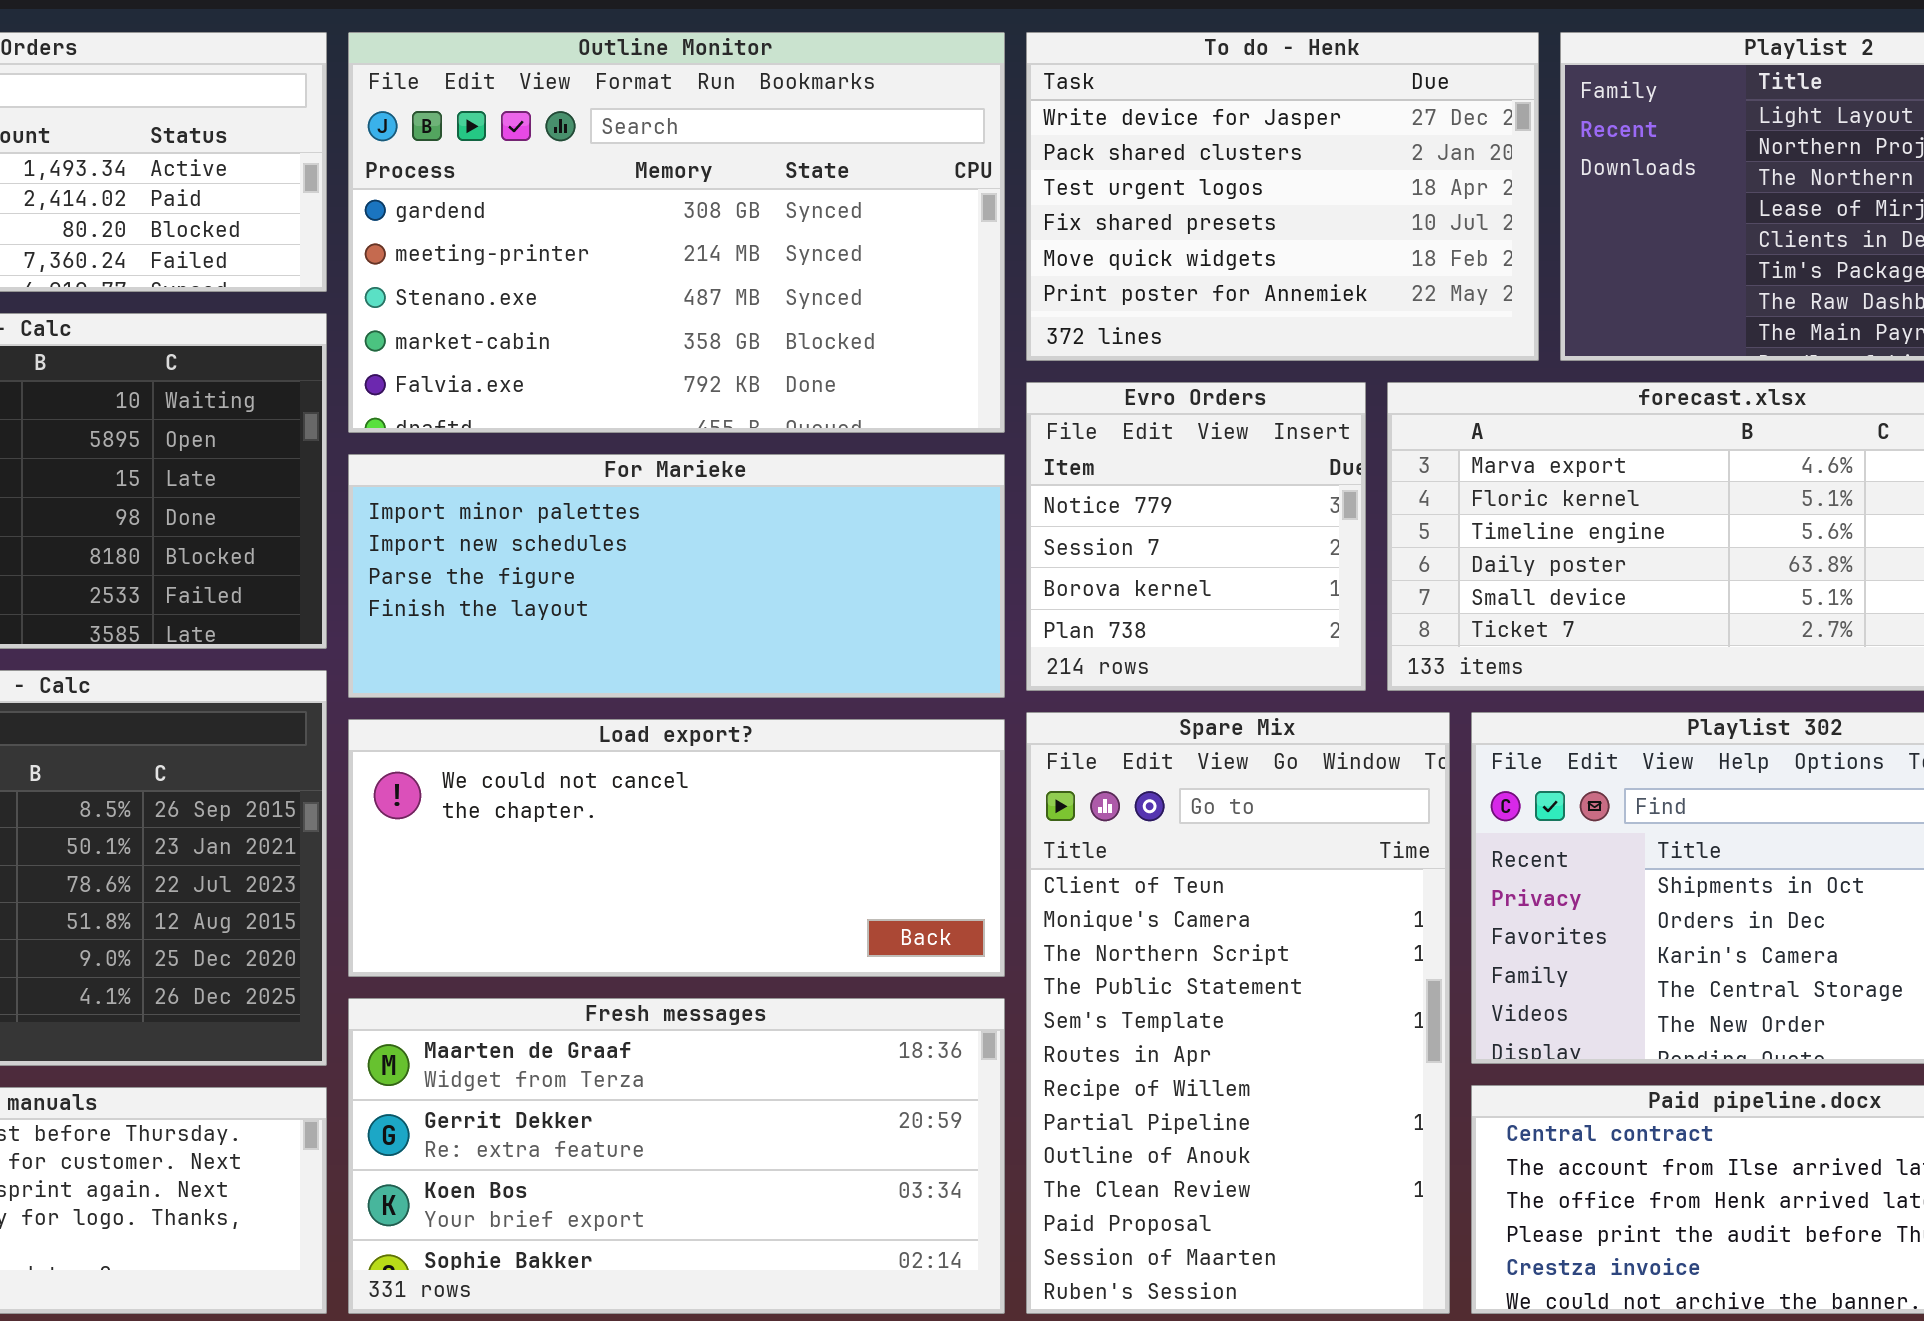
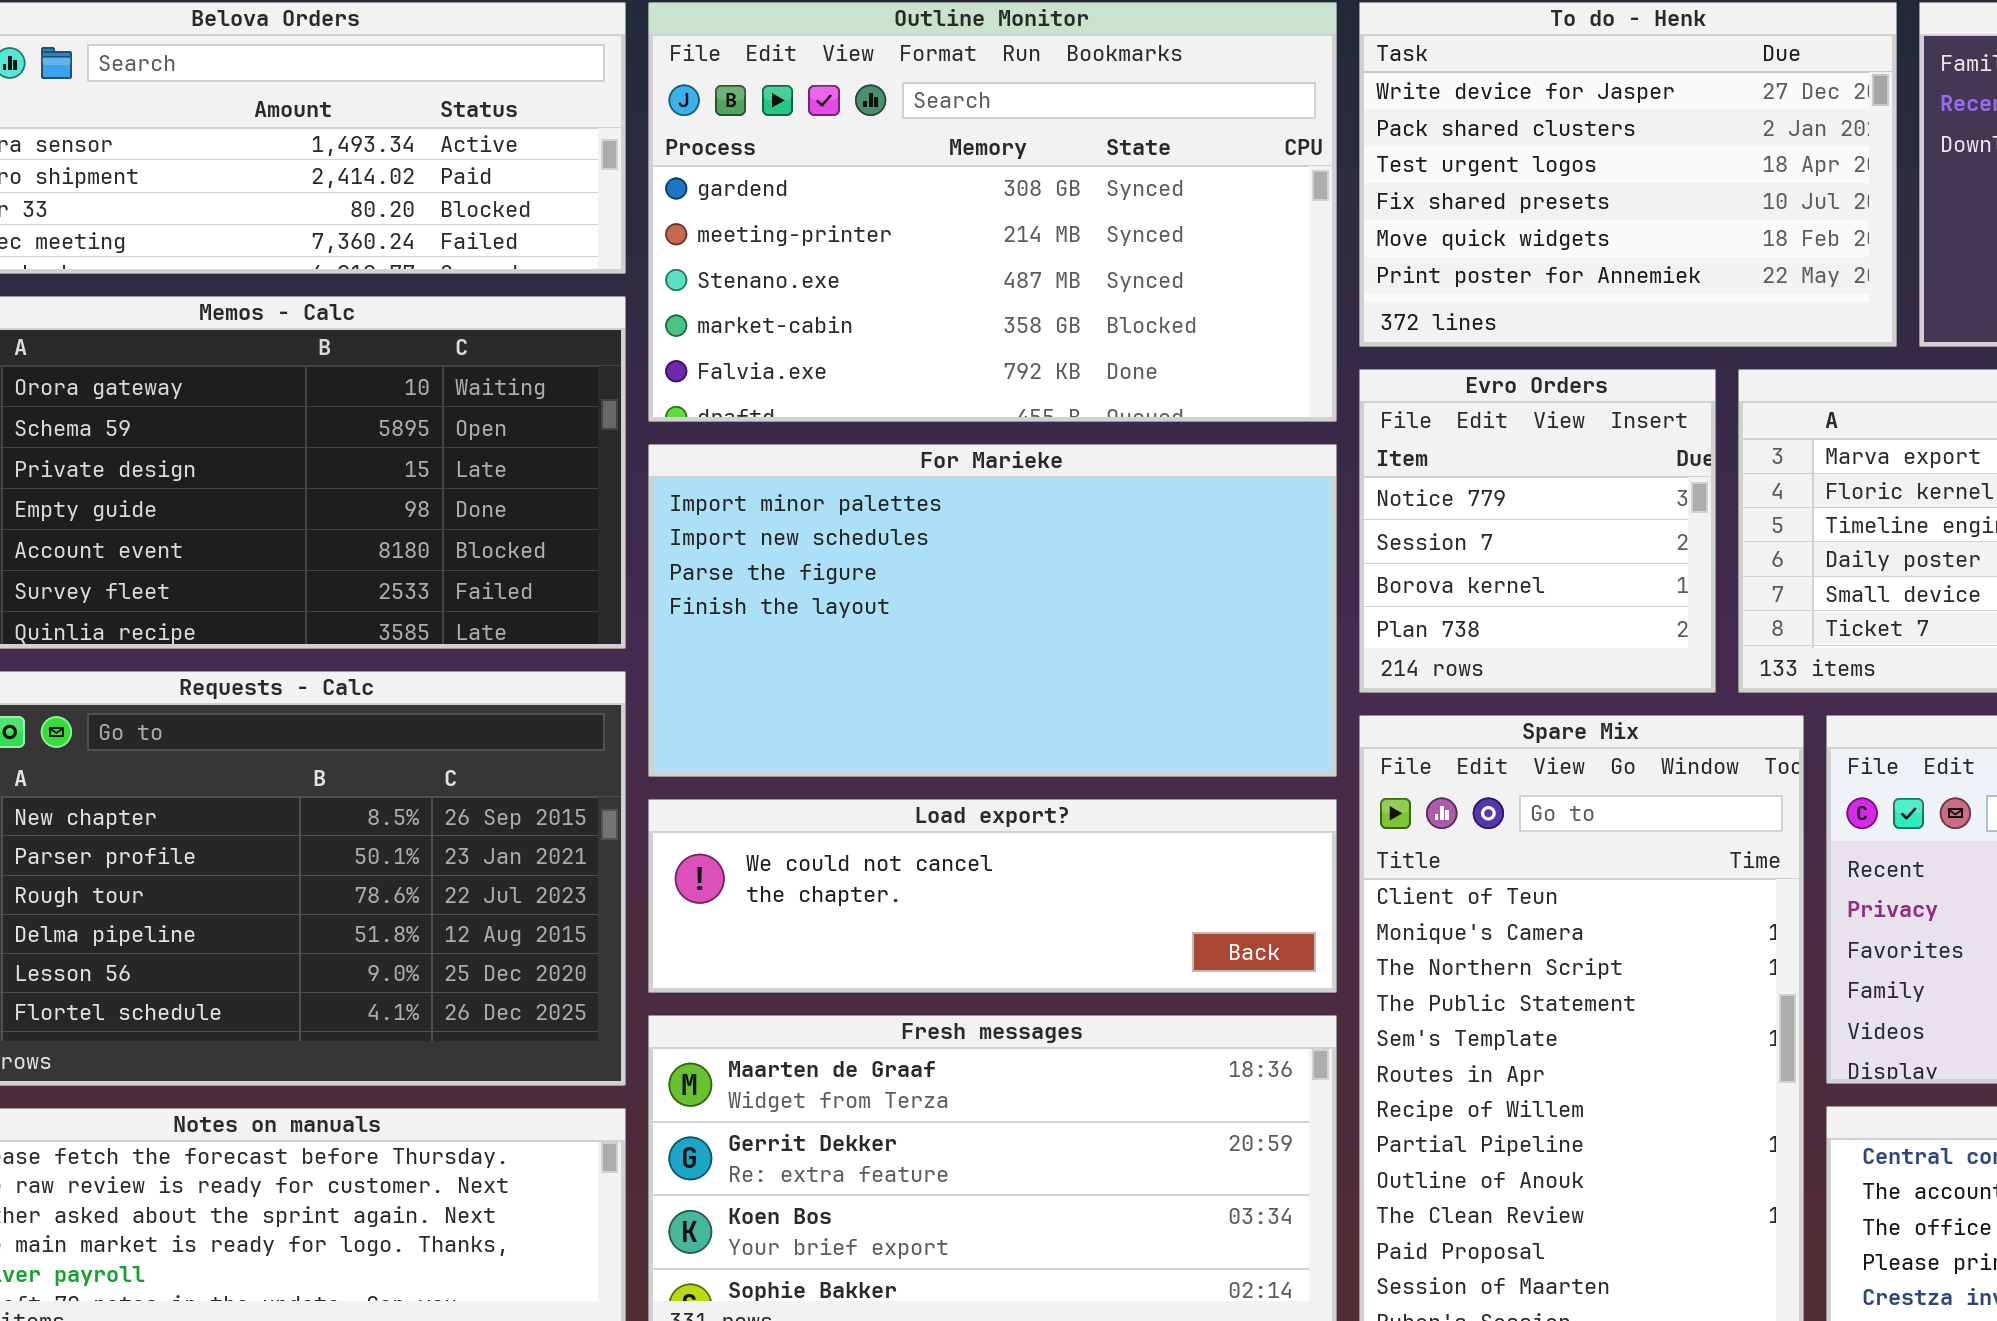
For Marieke: [348,454,1005,698] -> [648,444,1337,777], resized
Load export?: [348,719,1005,977] -> [648,799,1337,993], resized

